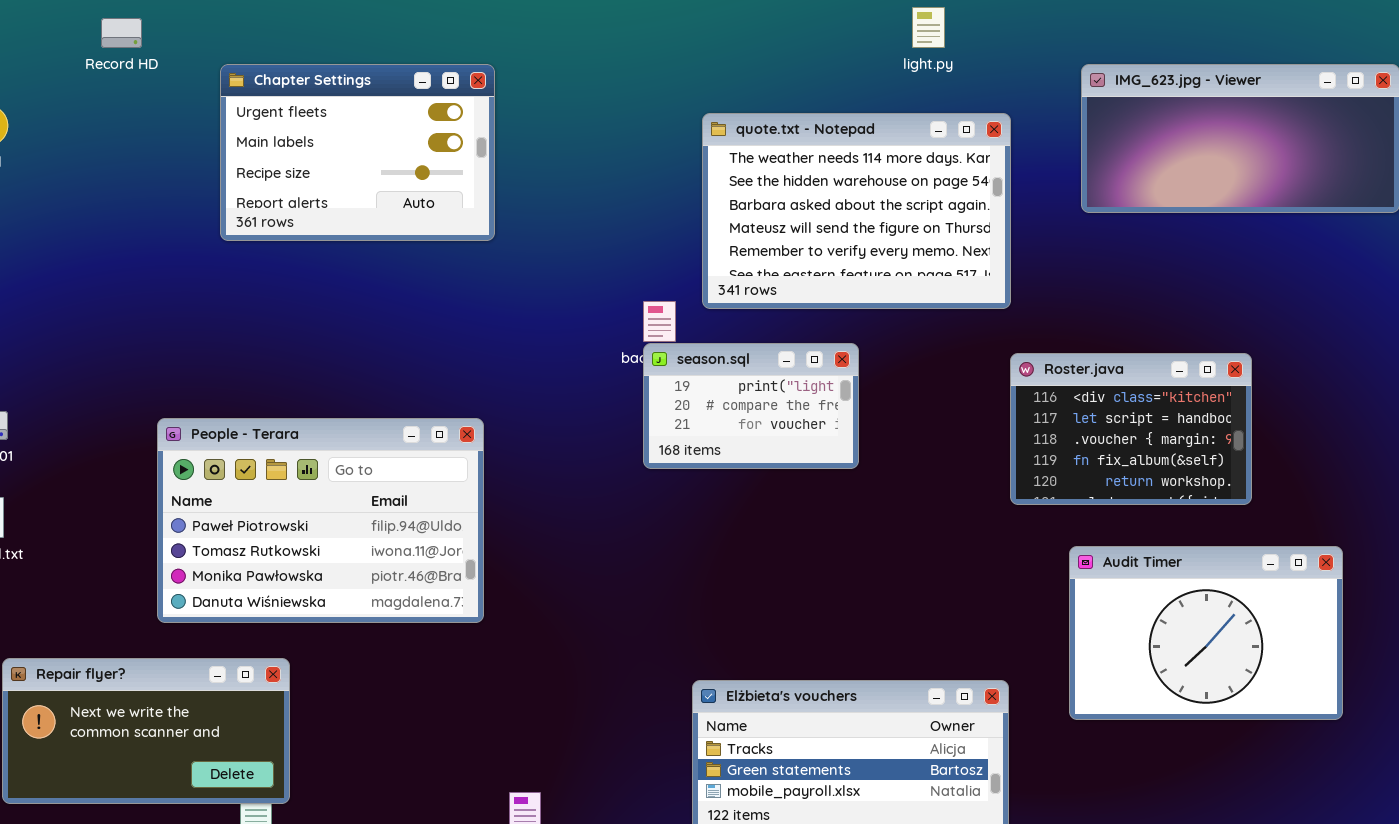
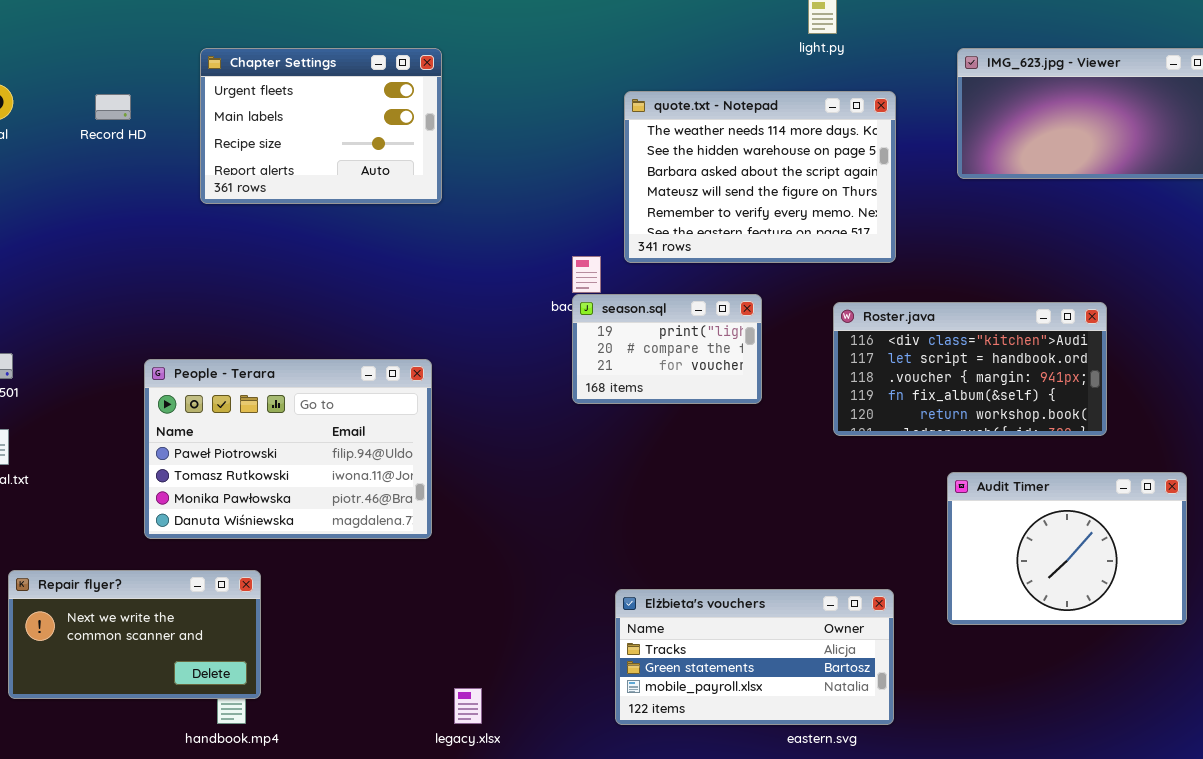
Record HD: [101,18,142,48] -> [95,94,131,120], moved
Roster.java: [1010,353,1252,505] -> [833,302,1107,436], resized

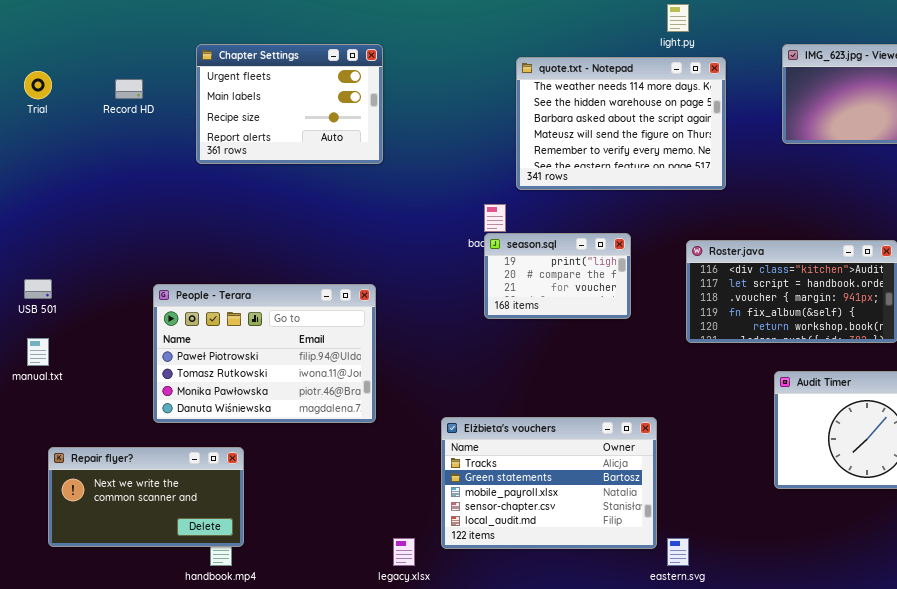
quote.txt - Notepad: [624,91,896,263] -> [516,57,726,190], moved
Elżbieta's vouchers: [615,589,894,725] -> [441,417,657,549], moved, resized

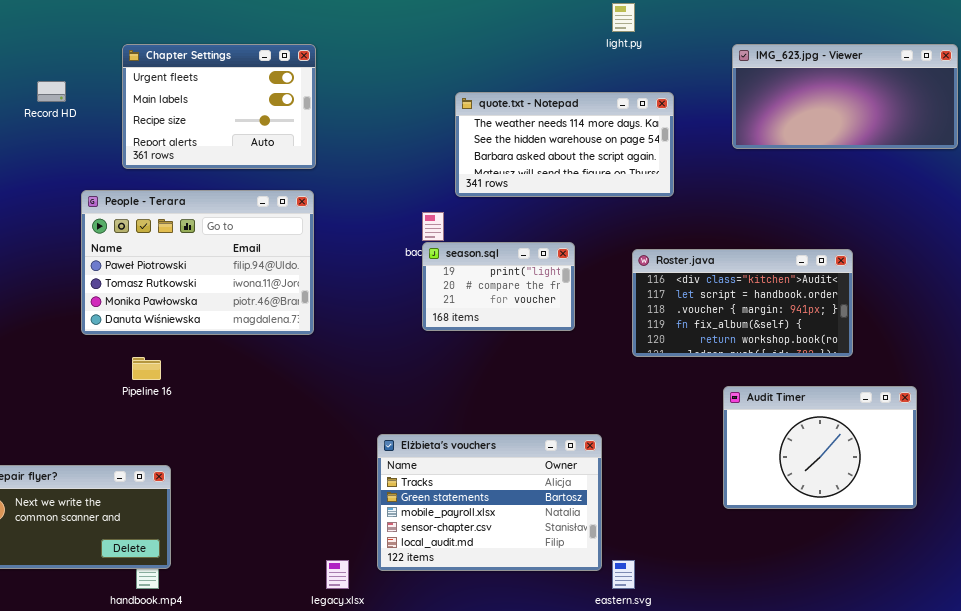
quote.txt - Notepad: [516,57,726,190] -> [455,92,674,197], resized
People - Terara: [153,284,376,423] -> [81,190,314,335], moved

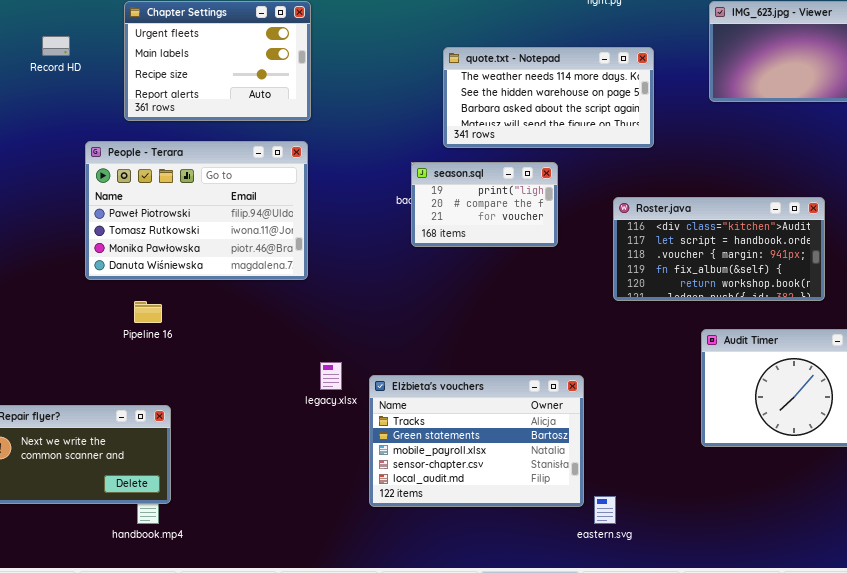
season.sql: [422,242,575,331] -> [411,162,558,247], moved
legacy.xlsx: [326,560,349,589] -> [320,362,342,390], moved

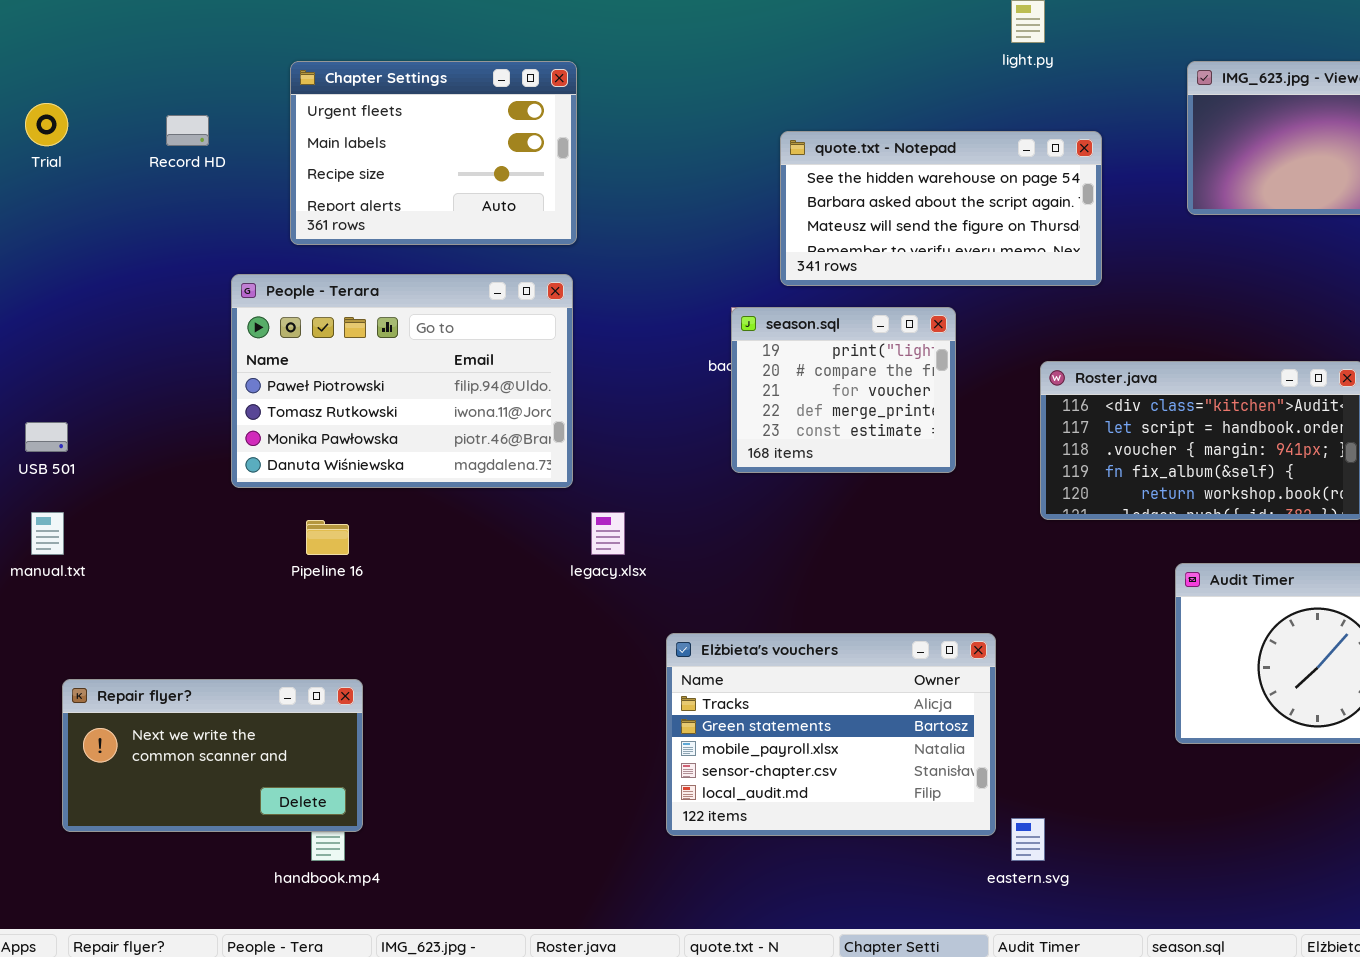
quote.txt - Notepad: [443,47,654,148] -> [780,131,1102,286], scrolled down 1 row
season.sql: [411,162,558,247] -> [731,307,956,473], resized
legacy.xlsx: [320,362,342,390] -> [591,512,625,555], moved

